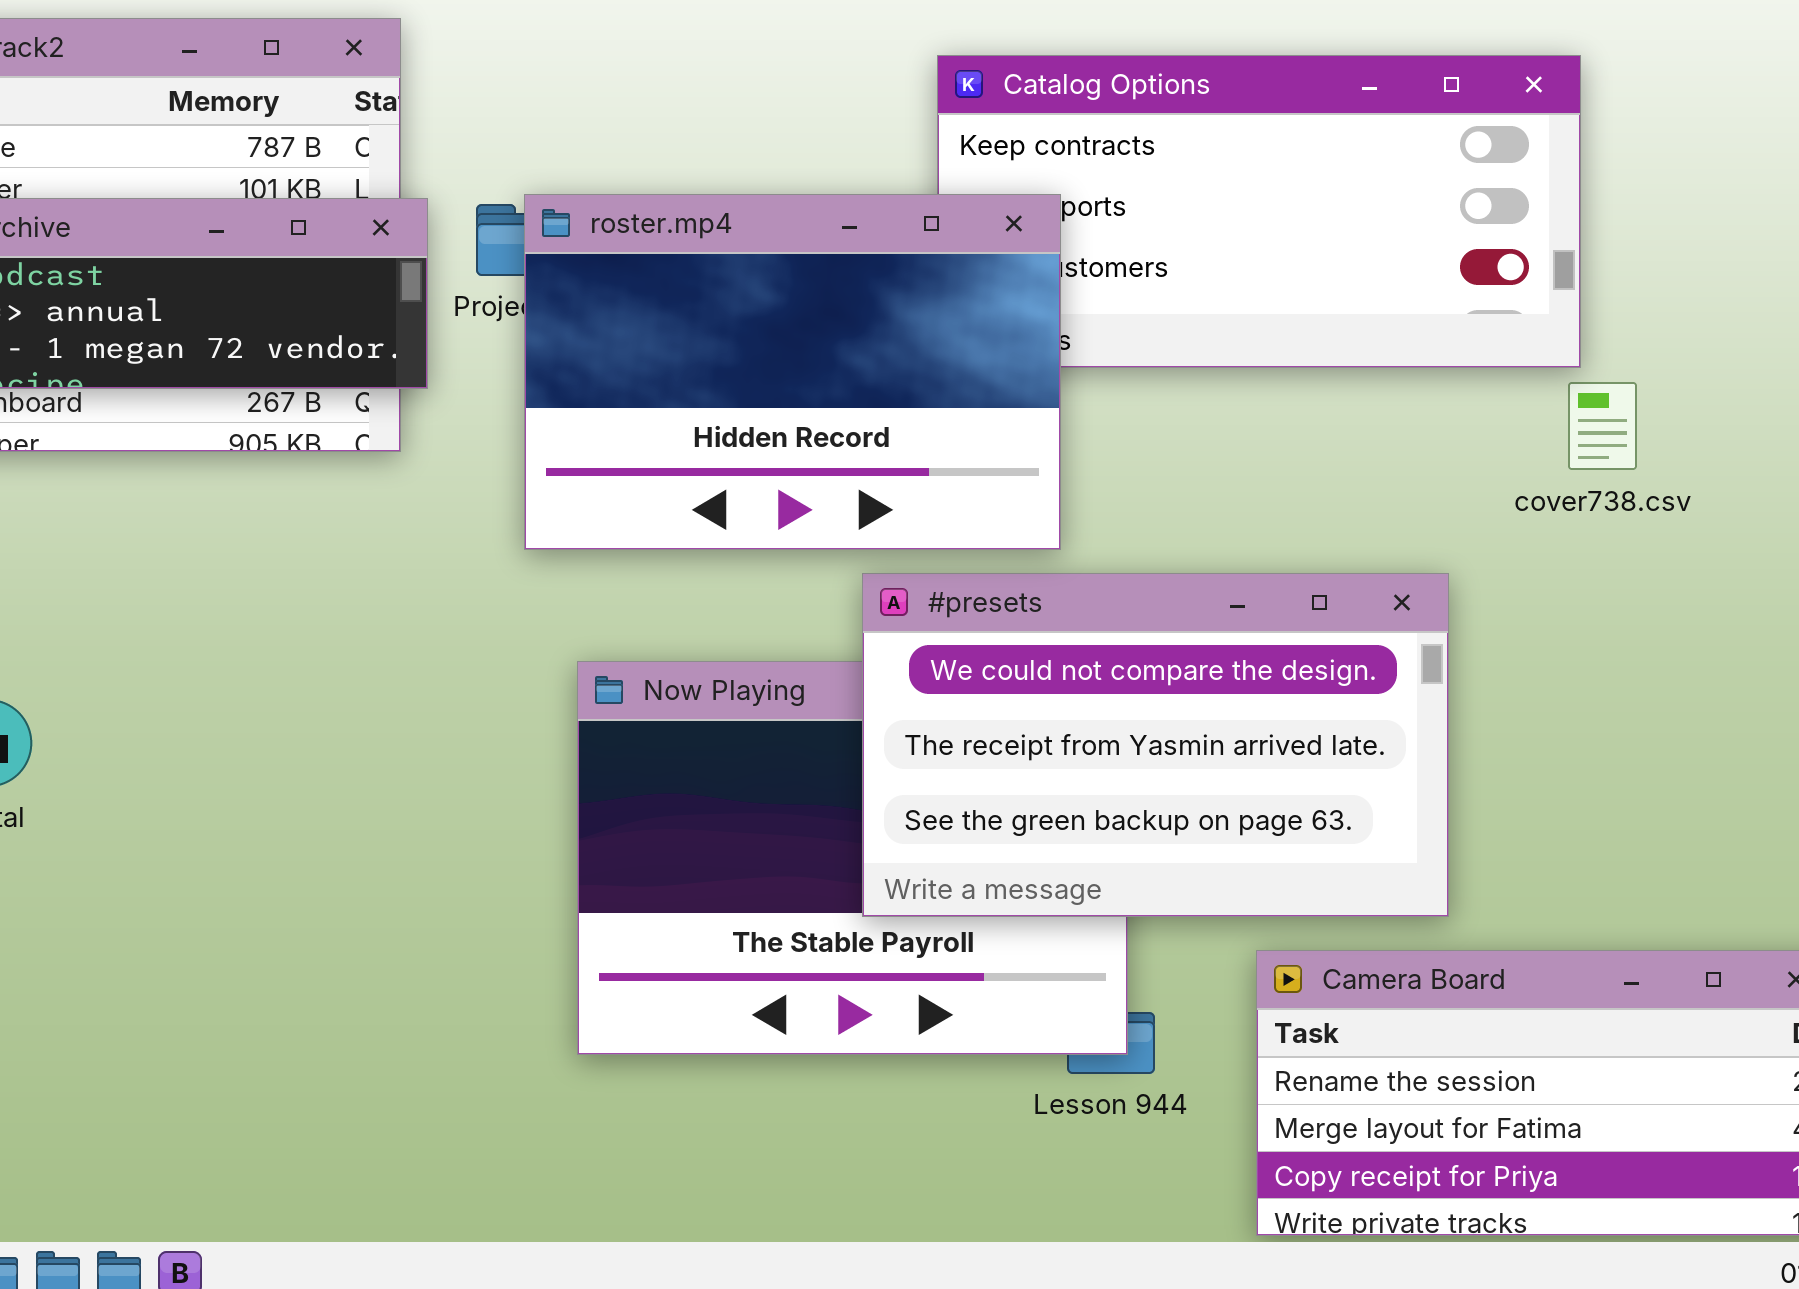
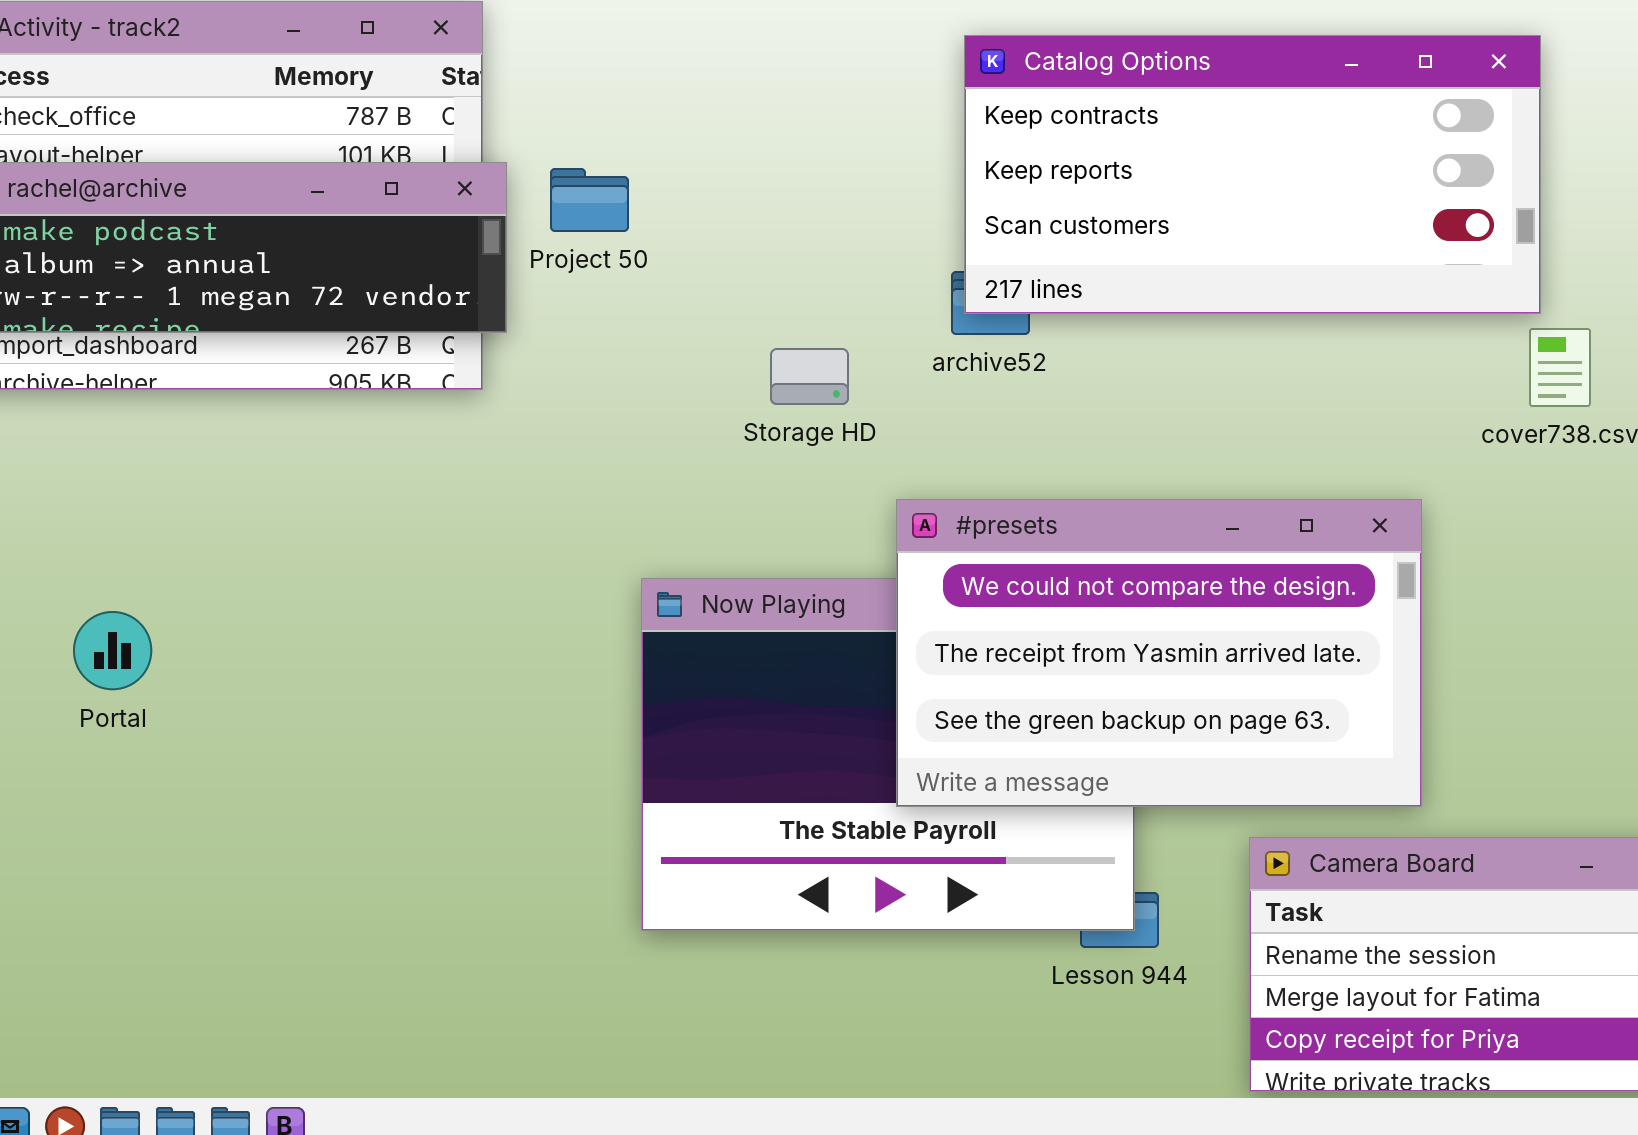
roster.mp4: [524,194,1061,550] -> none, closed

